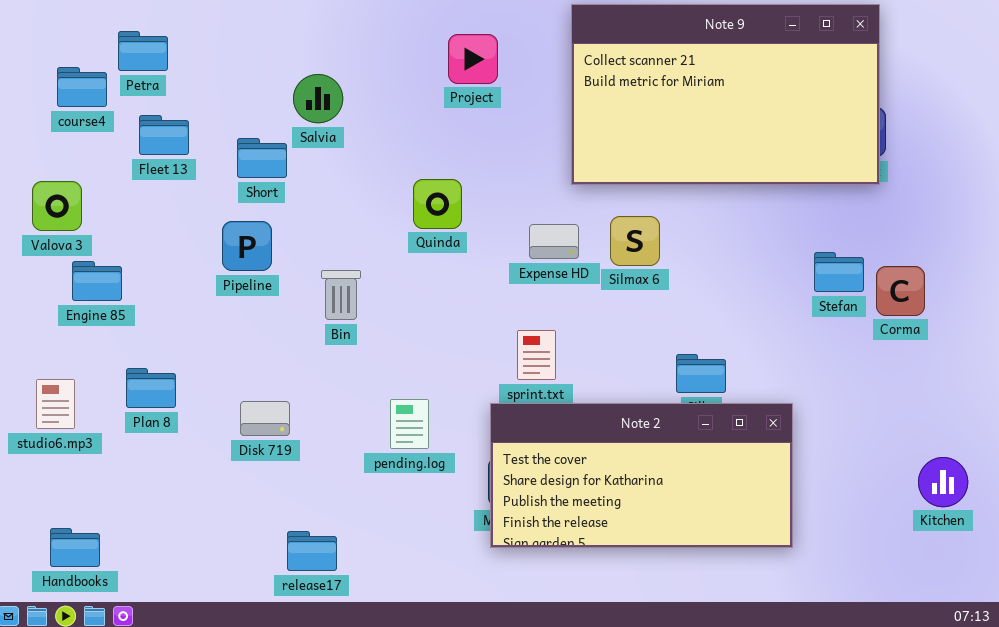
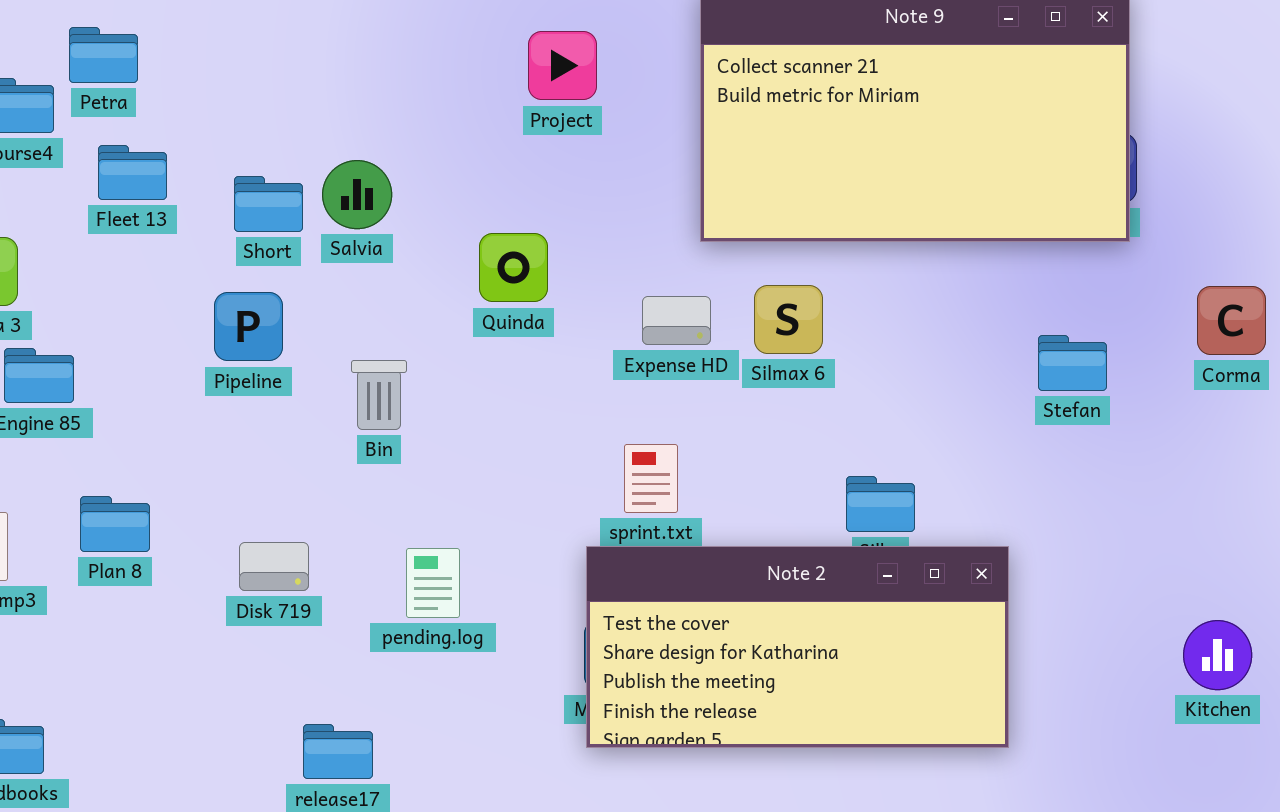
Salvia: [293,74,343,123] -> [322,160,392,229], moved
Corma: [876,266,925,316] -> [1197,286,1266,355], moved
pending.log: [390,399,429,449] -> [406,548,460,618], moved

